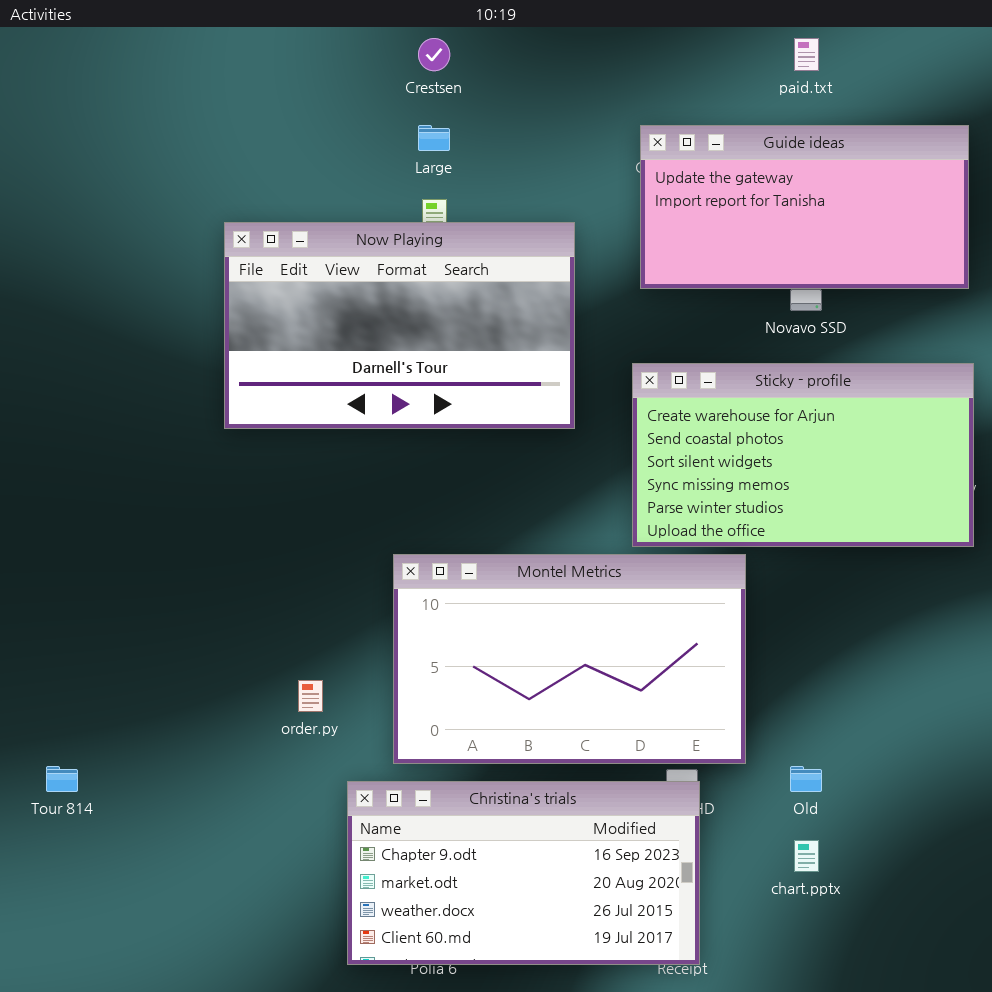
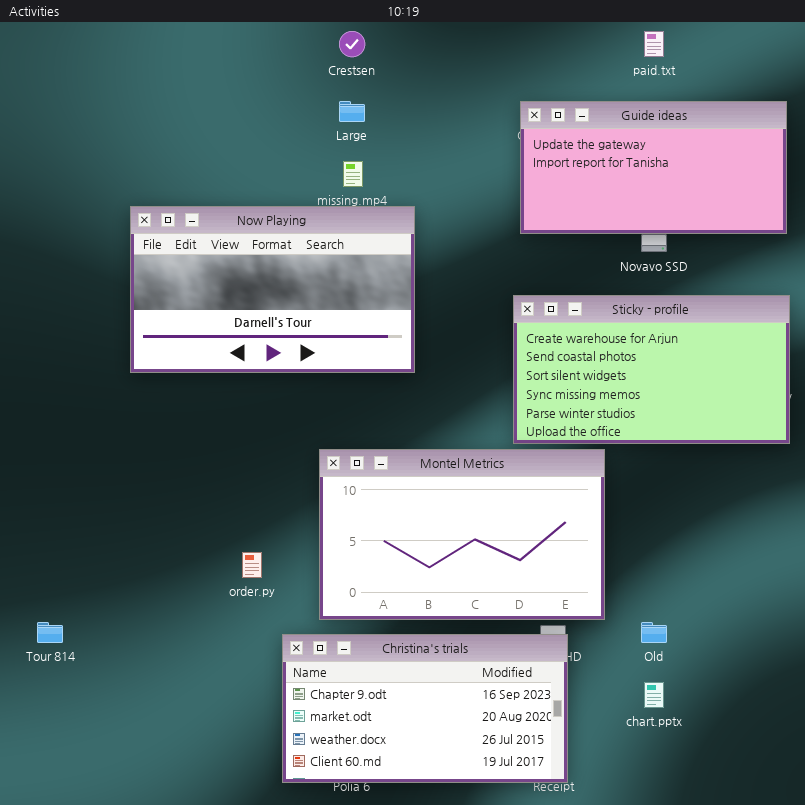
Now Playing: [224,222,575,429] -> [130,206,415,373], moved

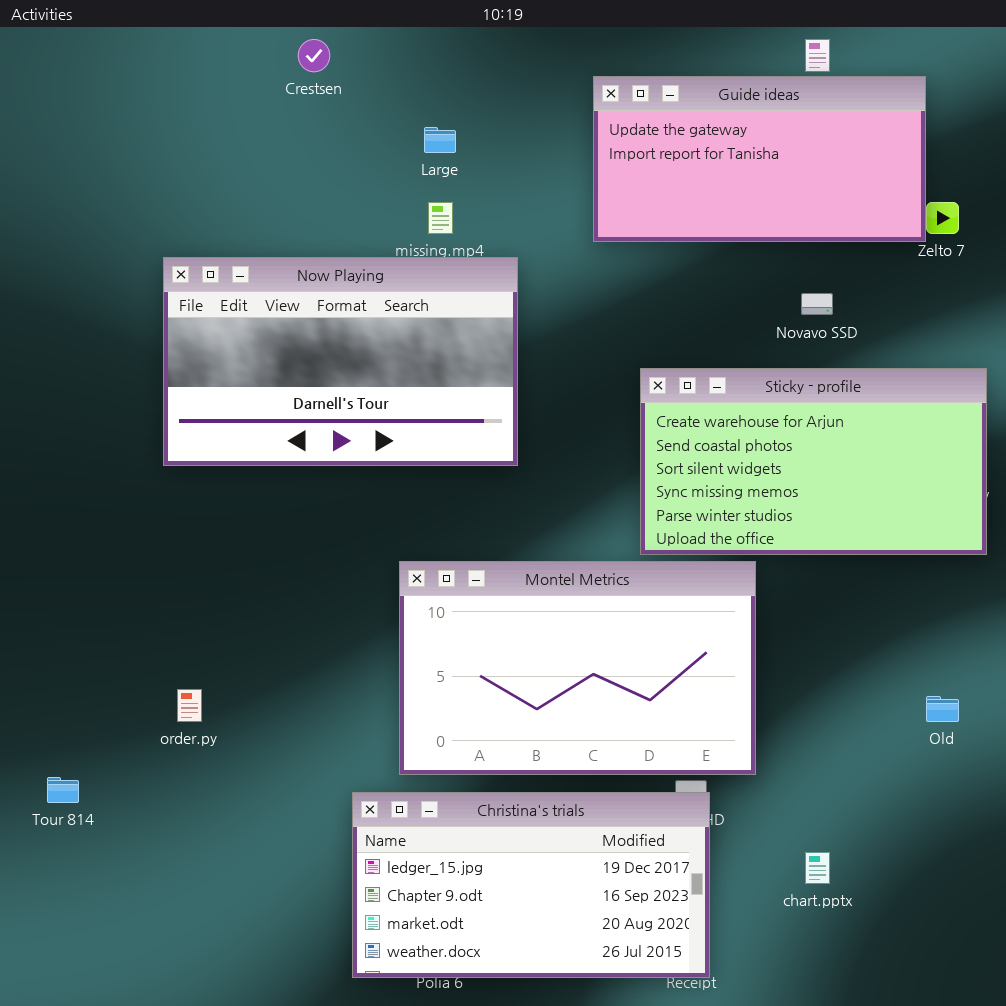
Crestsen: [339,31,365,57] -> [298,39,330,72], moved
Guide ideas: [520,101,787,234] -> [593,76,926,242], moved
order.py: [242,552,262,578] -> [177,689,202,722], moved
Old: [641,622,667,643] -> [926,696,959,722], moved
Christina's trials: [282,634,568,783] -> [352,792,710,978], scrolled up 1 row

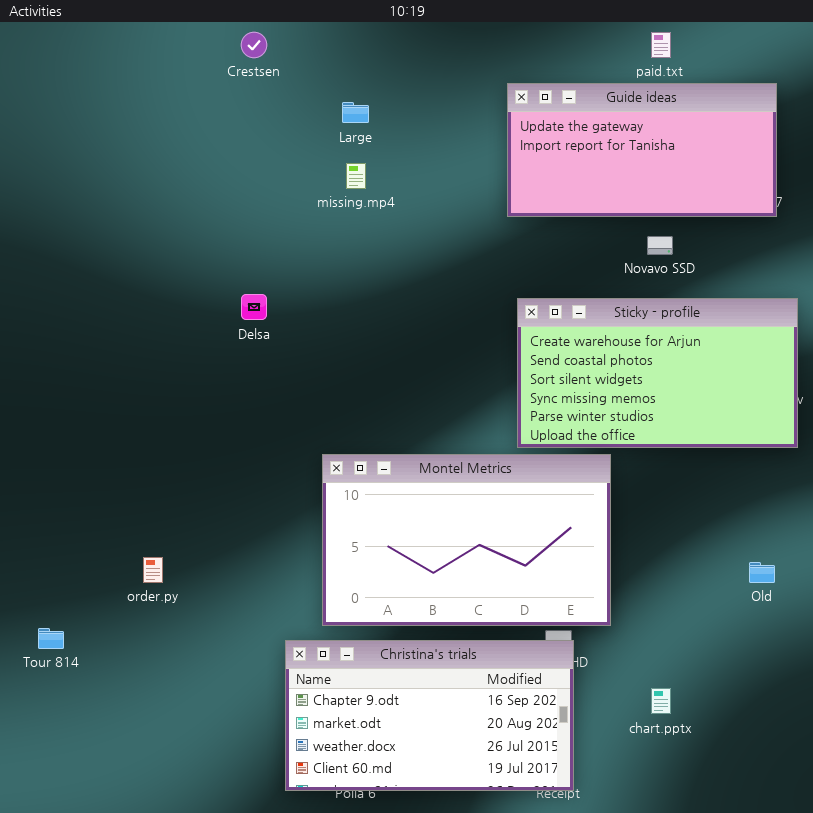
Guide ideas: [593,76,926,242] -> [507,83,777,217], moved
Now Playing: [163,257,518,466] -> none, closed
Christina's trials: [352,792,710,978] -> [285,640,574,791], scrolled down 1 row

